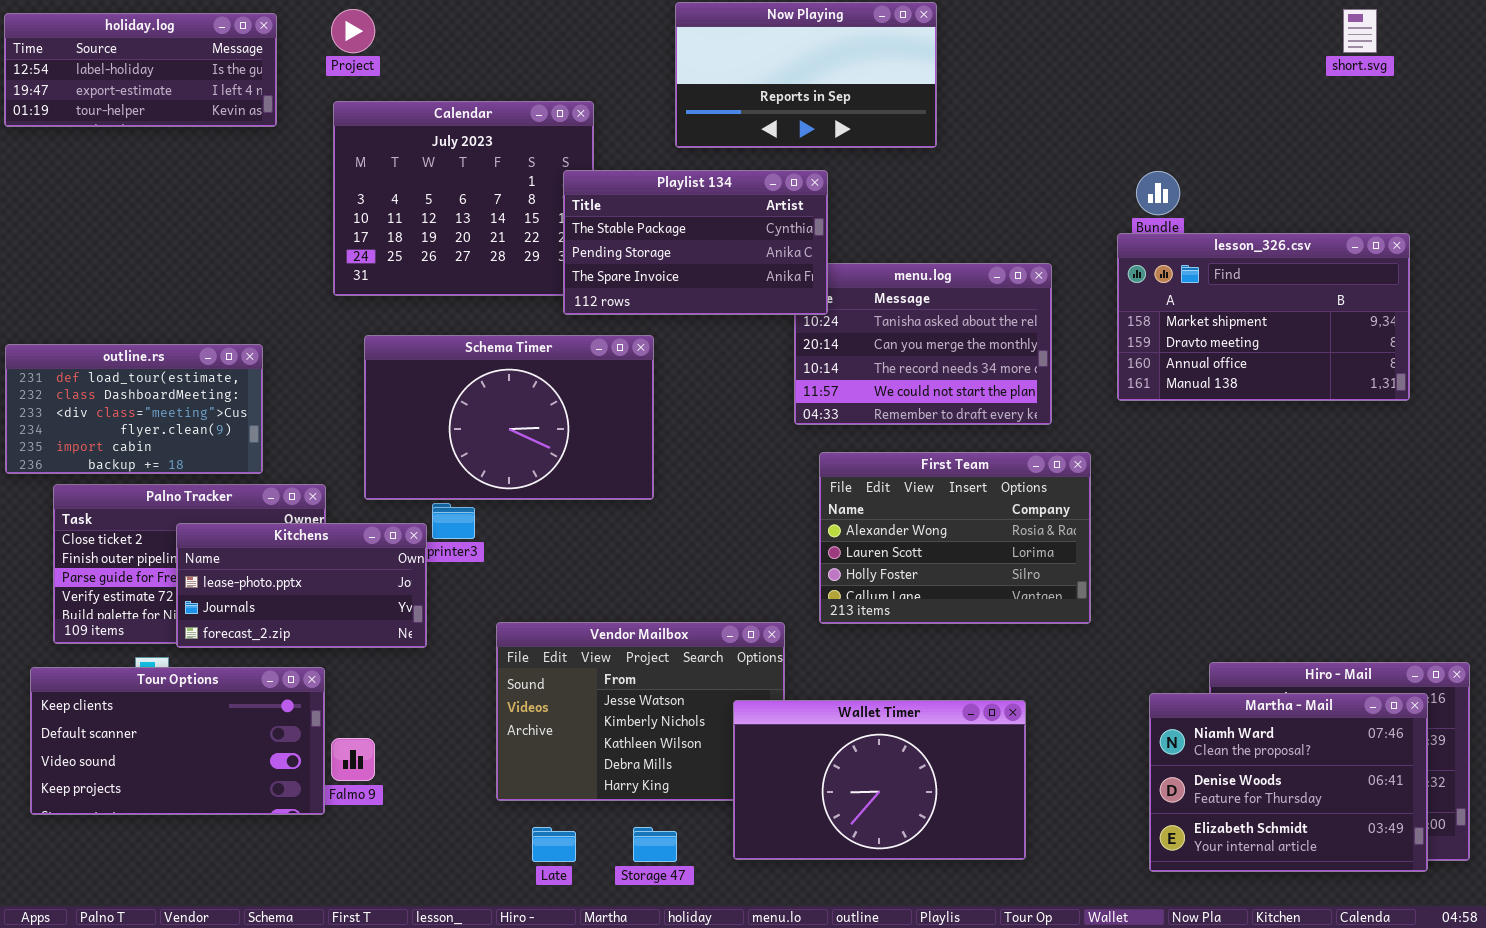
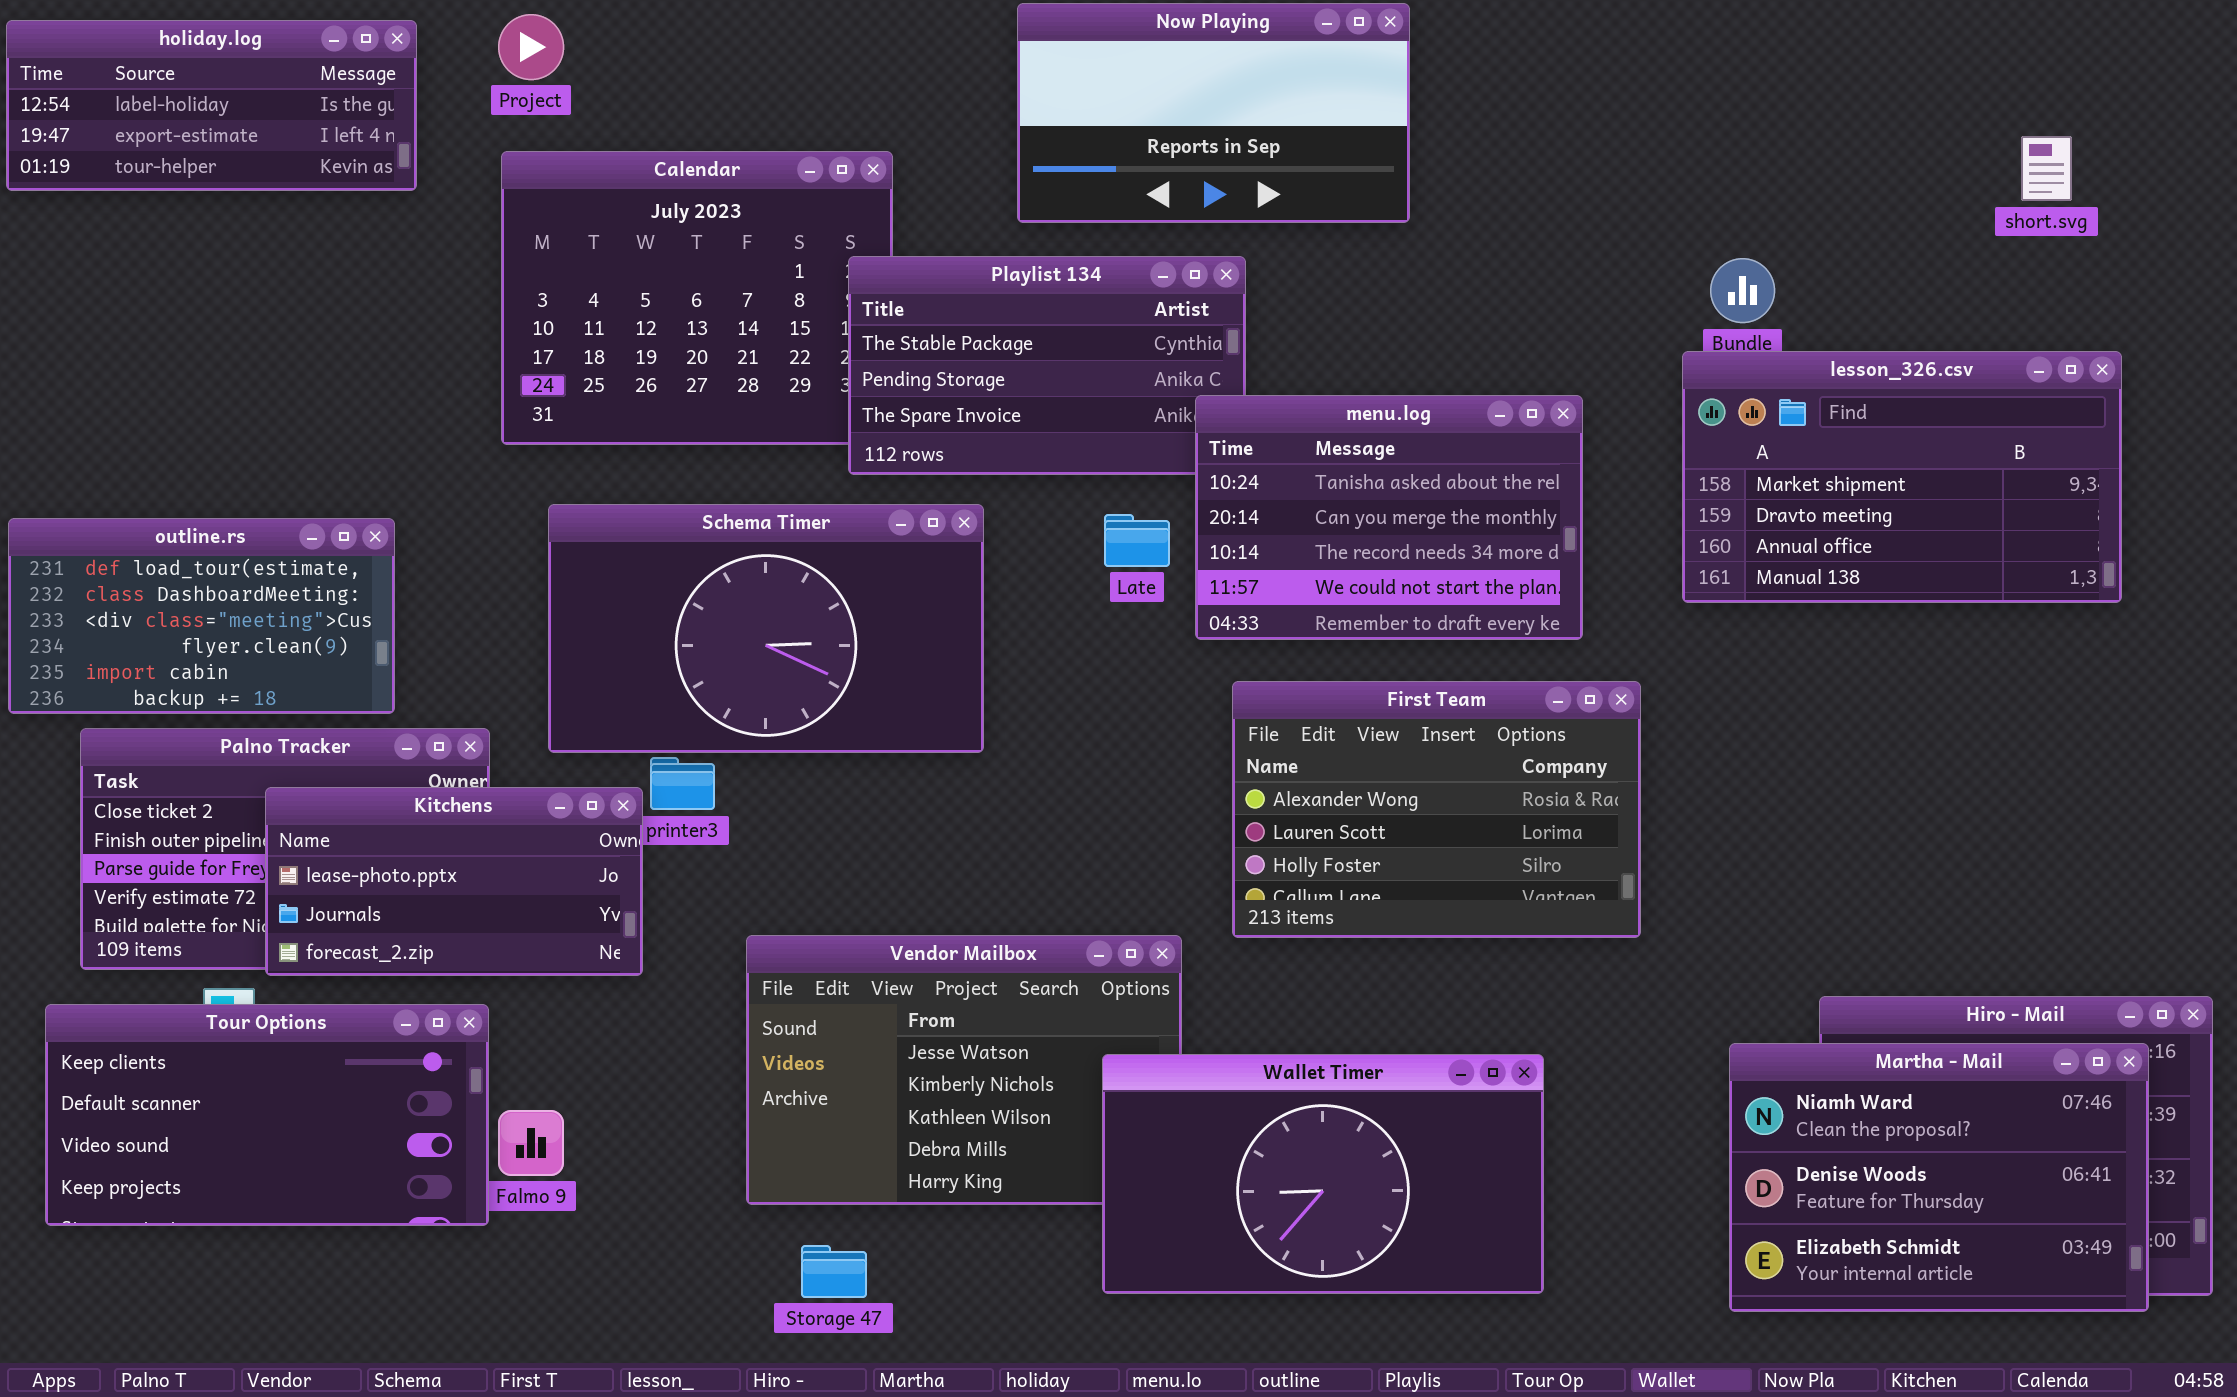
short.svg: [1343,9,1377,53] -> [2021,136,2072,201], moved
menu.log: [794,263,1052,425] -> [1195,395,1583,640], raised
Late: [532,827,576,862] -> [1104,514,1170,567], moved
Storage 47: [633,827,677,862] -> [801,1245,867,1298], moved

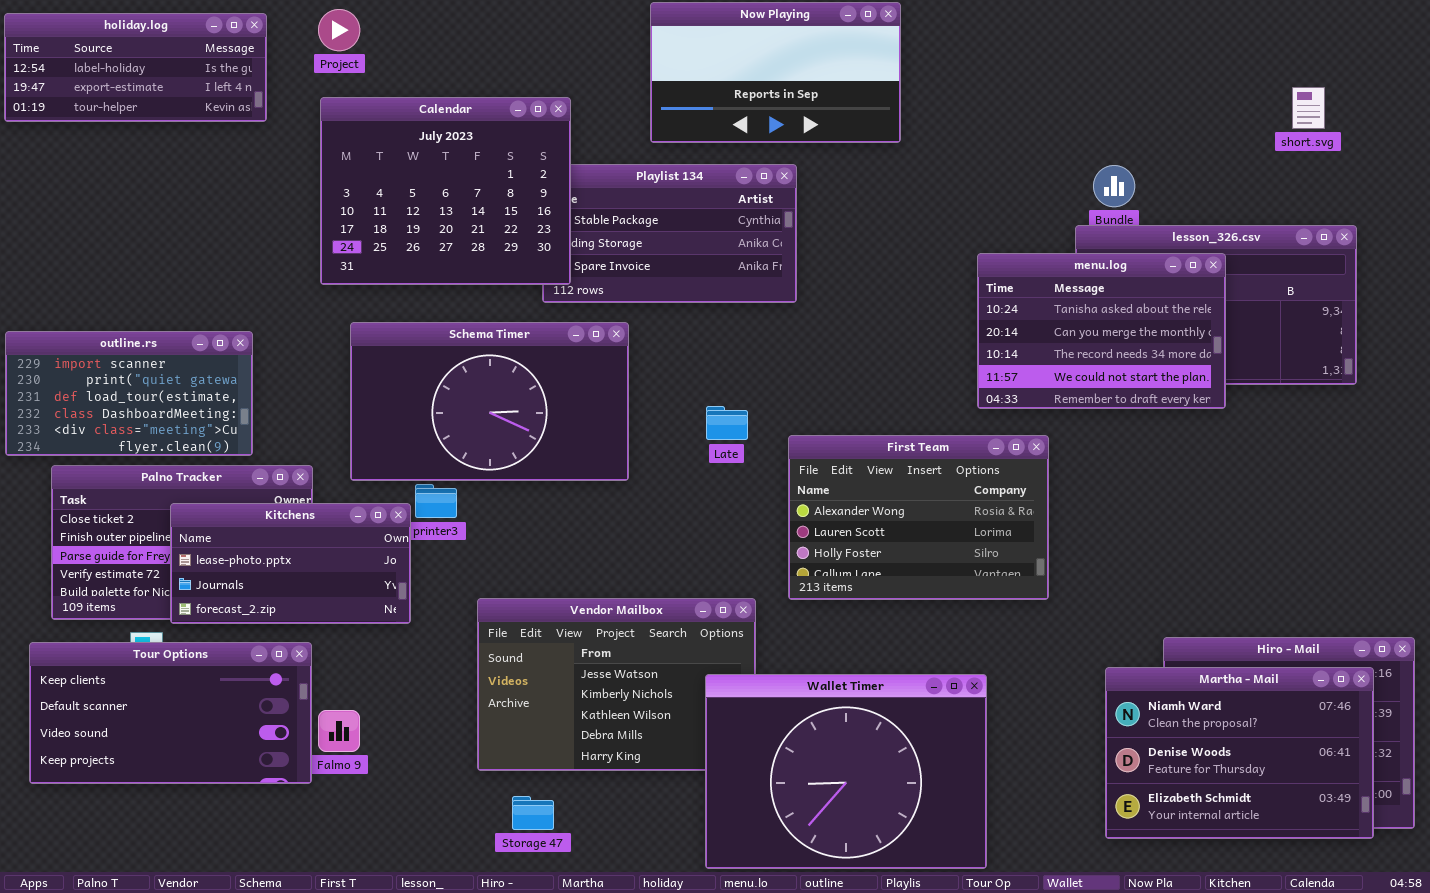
Calendar: [501,151,893,445] -> [320,97,571,285], raised
menu.log: [1195,395,1583,640] -> [977,253,1226,409], moved
Late: [1104,514,1170,567] -> [706,406,748,440], moved
outline.rs: [8,518,395,714] -> [5,331,253,456], scrolled up 2 rows
Wallet Timer: [1102,1054,1544,1294] -> [705,674,987,869], resized

